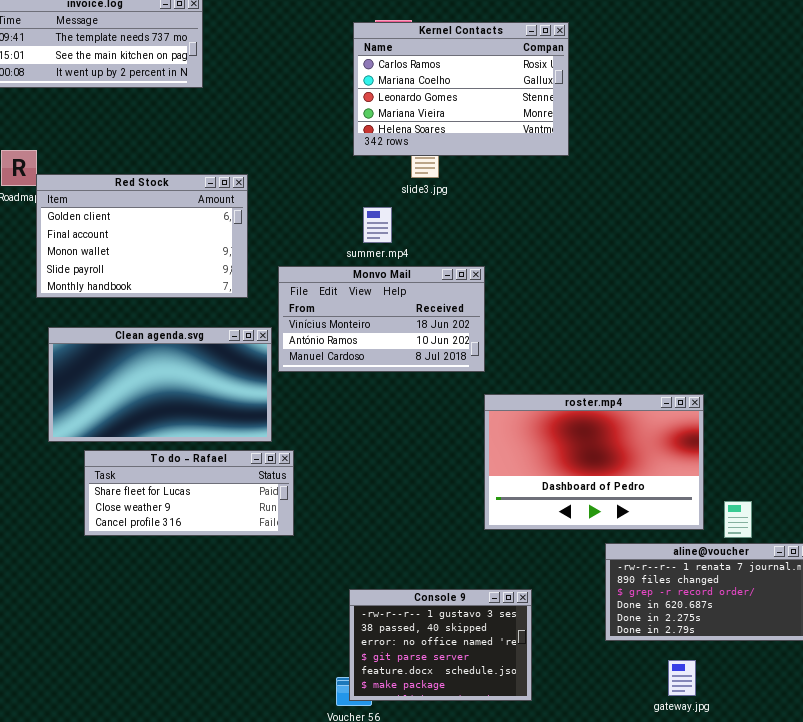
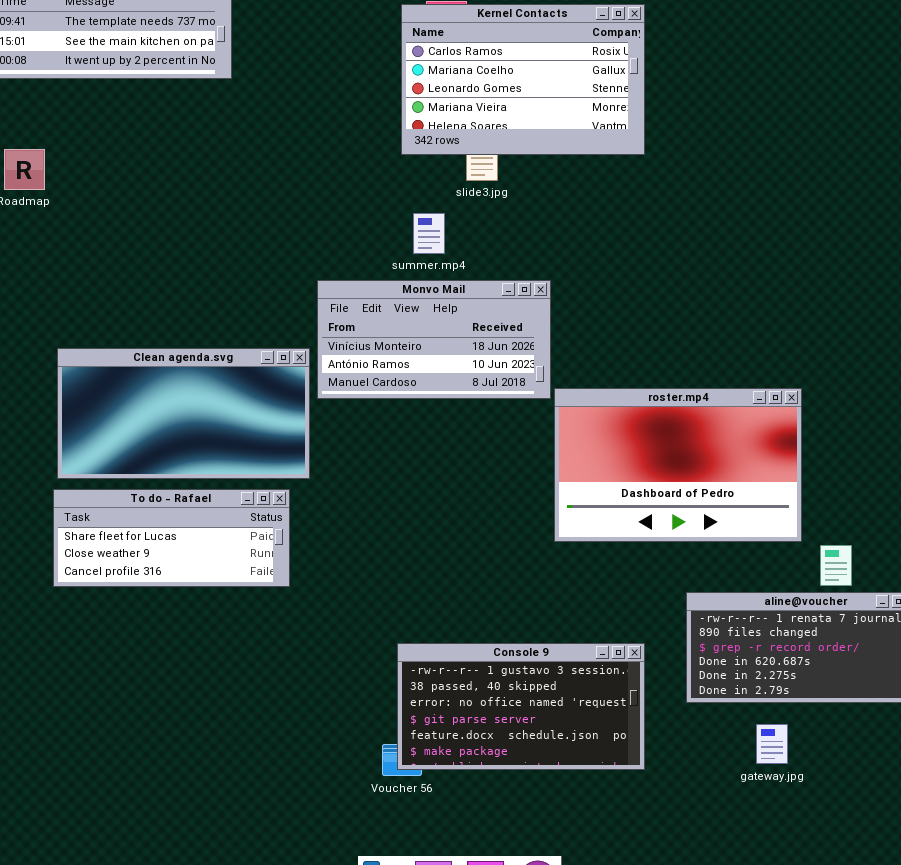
Red Stock: [36,174,248,298] -> none, closed
roster.mp4: [484,394,704,530] -> [554,388,802,542], moved
To do - Rafael: [84,450,294,536] -> [53,489,290,587], moved
Console 9: [349,589,532,701] -> [397,643,645,770], resized

